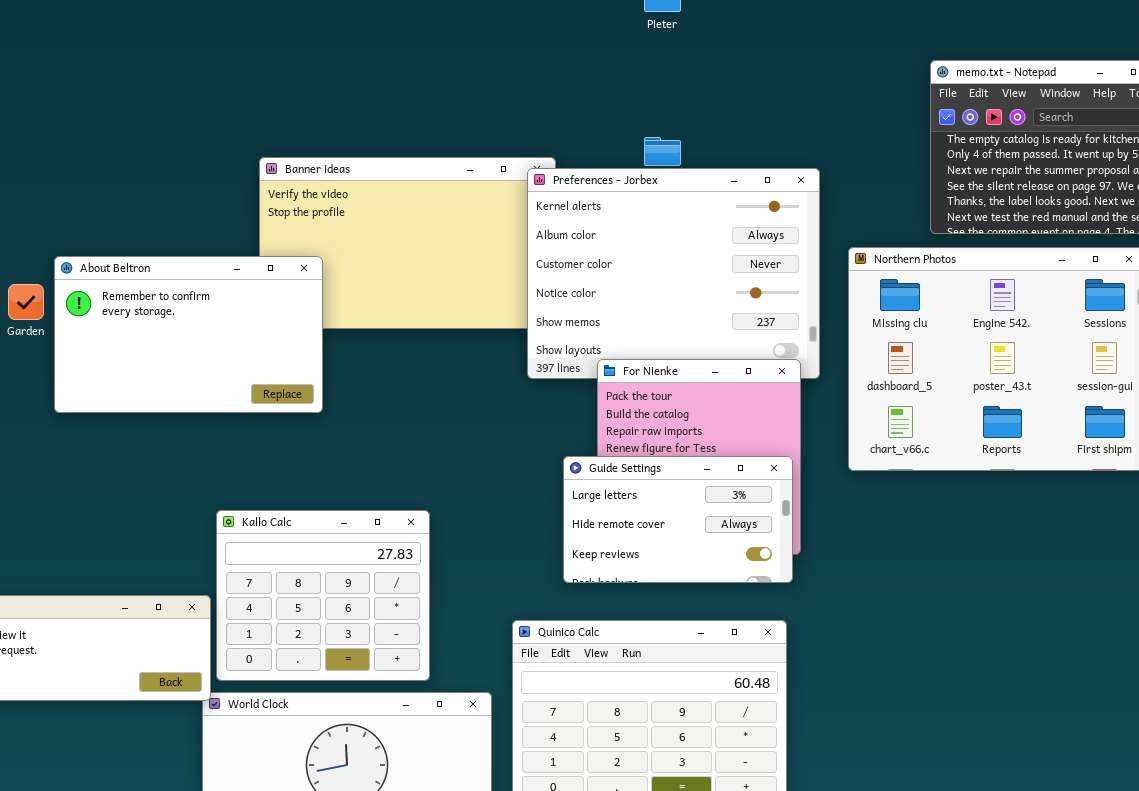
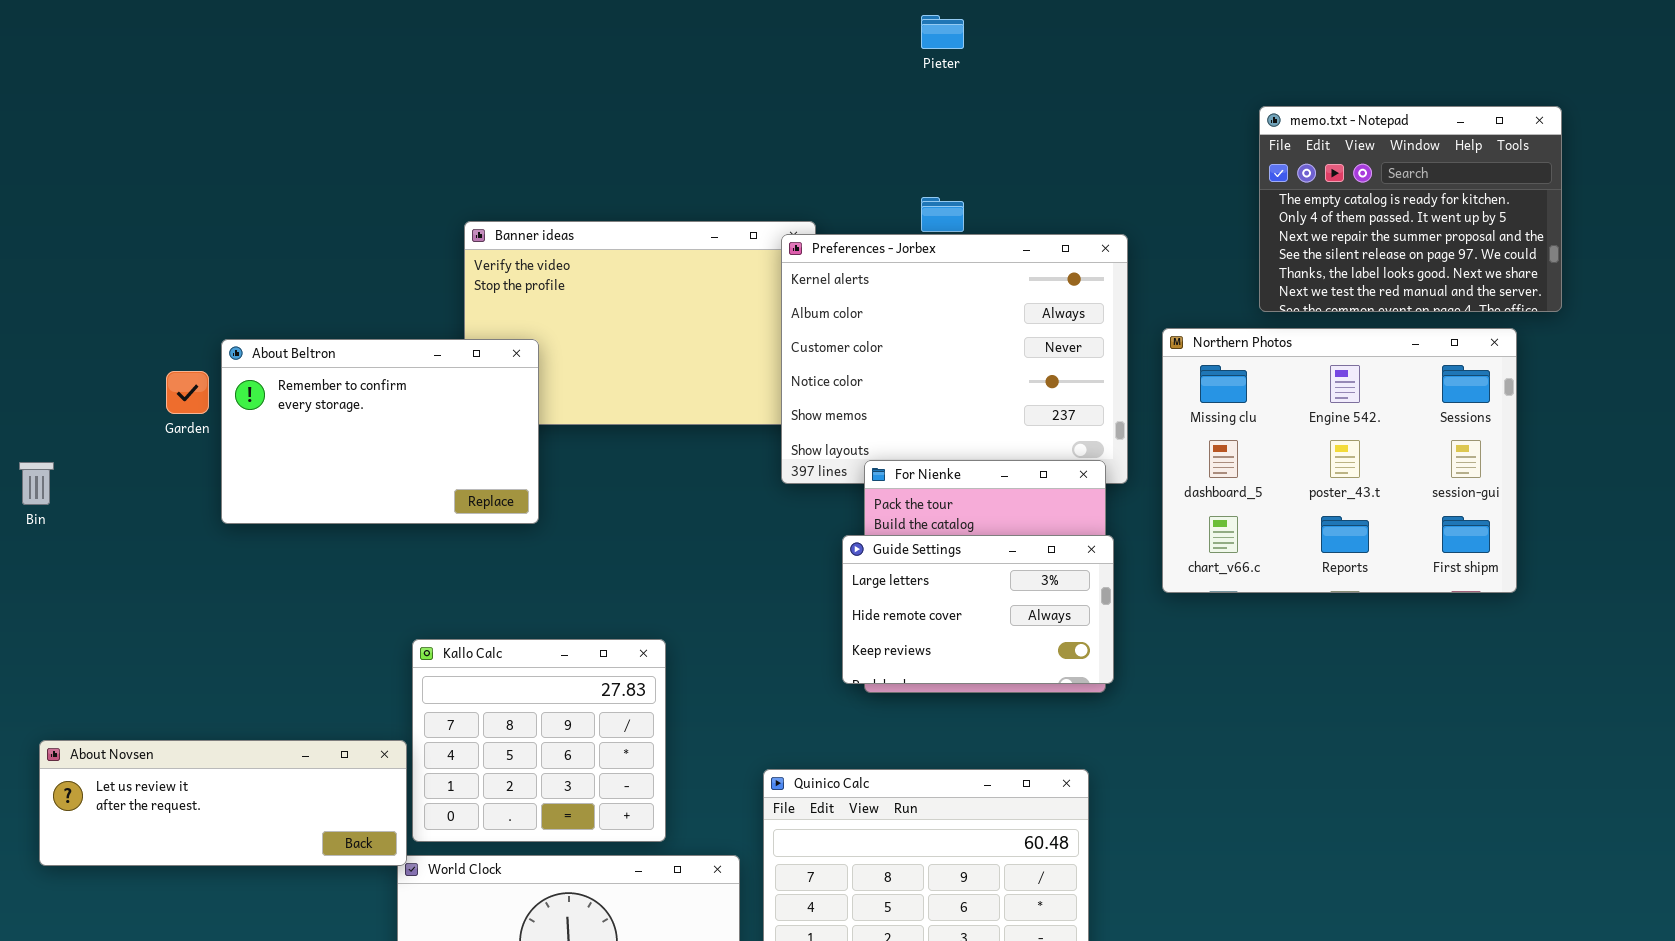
Guide Settings: [563,456,793,583] -> [842,535,1114,684], moved

